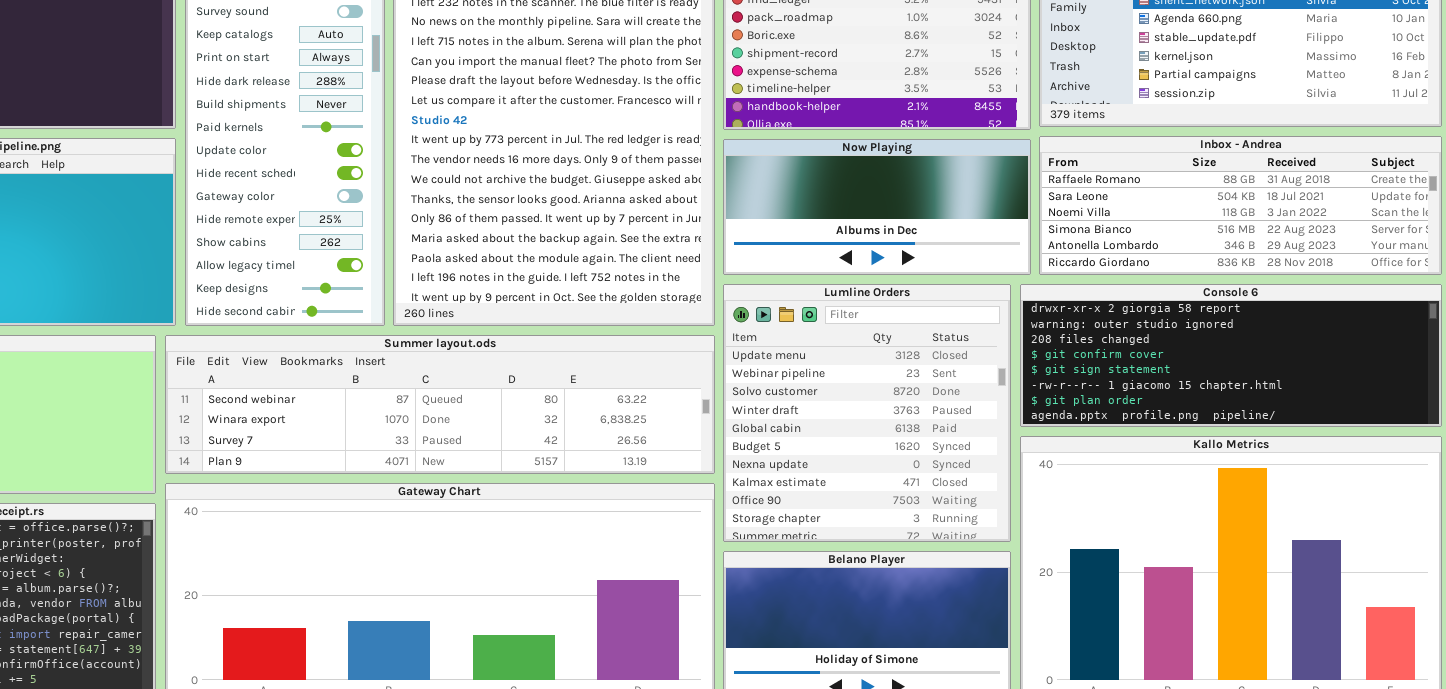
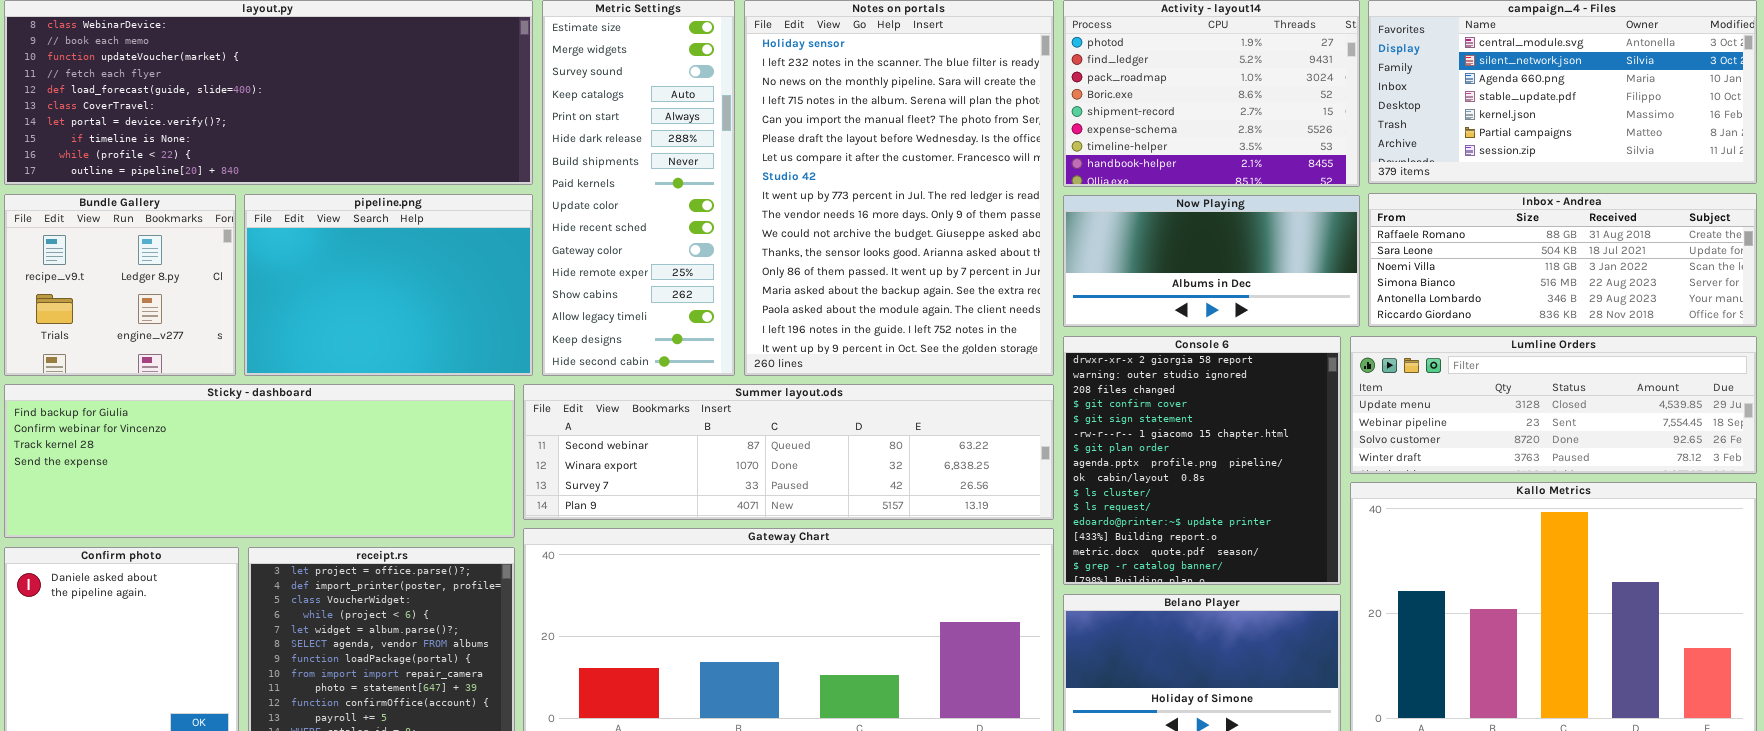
Lumline Orders: [723,284,1011,542] -> [1350,336,1757,474], moved, resized
Console 6: [1020,284,1442,427] -> [1063,336,1341,585], moved, resized

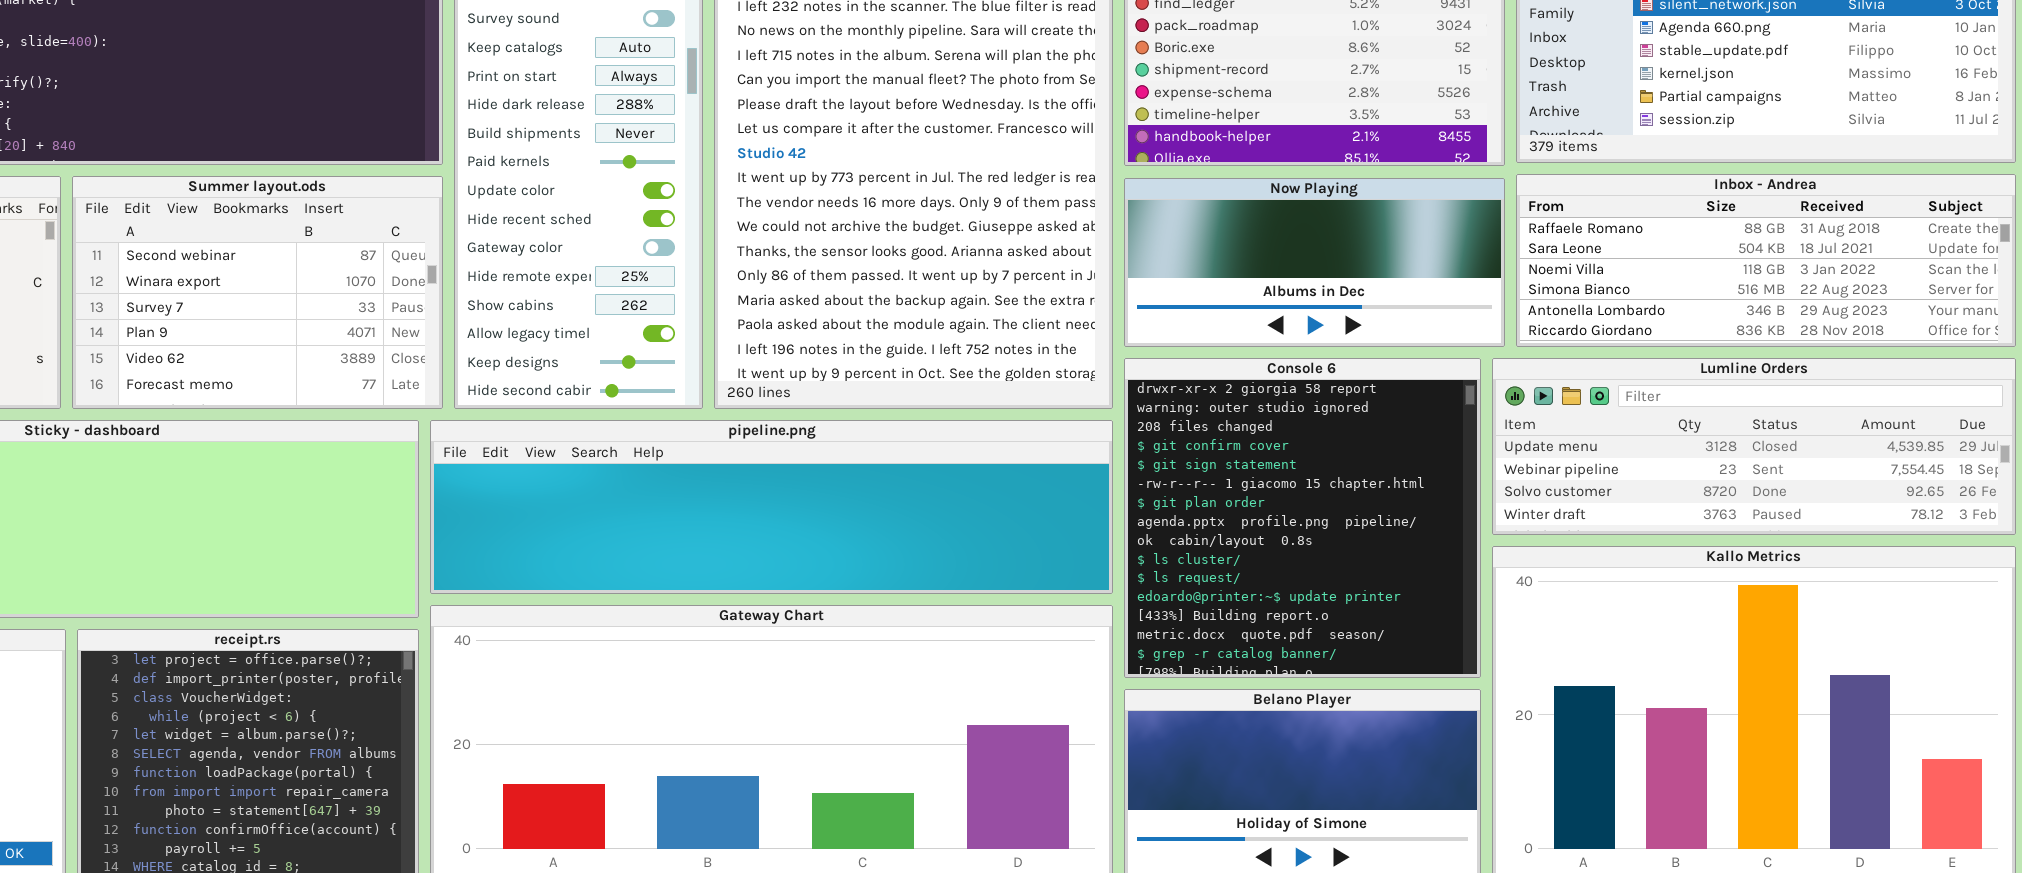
pipeline.png: [244,194,533,376] -> [430,420,1113,594], moved, resized
Summer layout.ods: [523,384,1054,520] -> [72,176,443,409], moved, resized

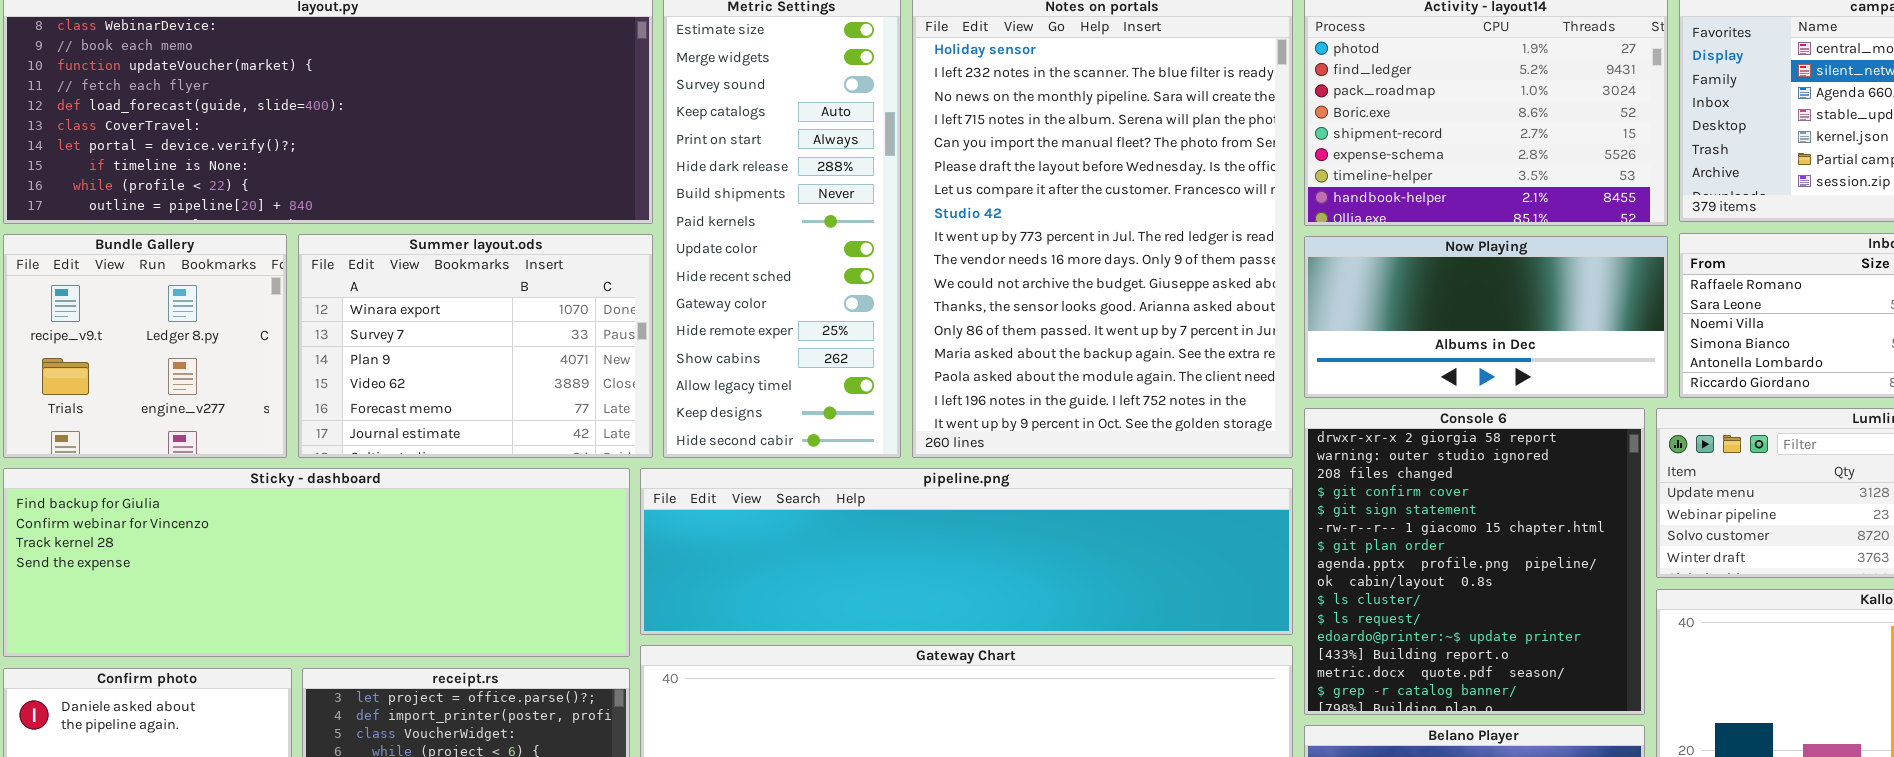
Summer layout.ods: [72,176,443,409] -> [298,234,653,458], scrolled down 1 row

